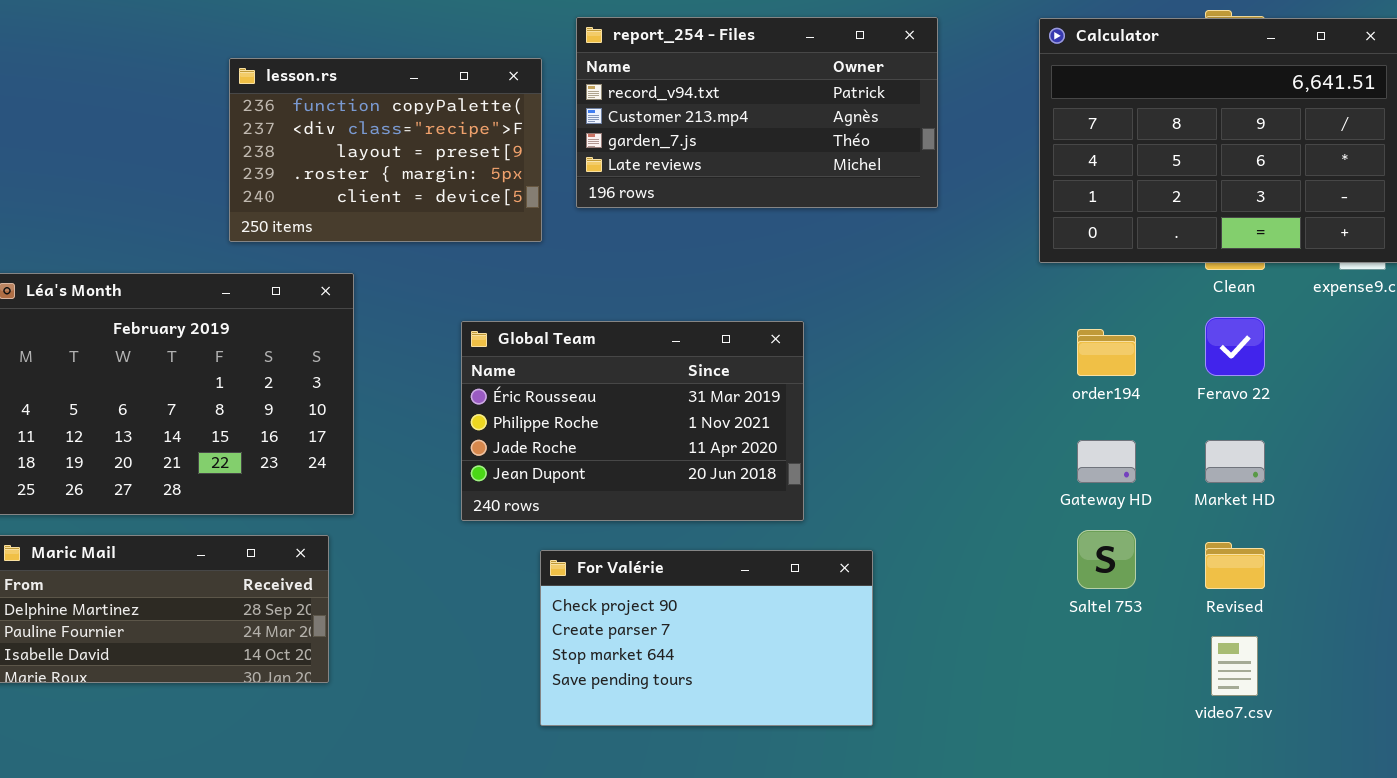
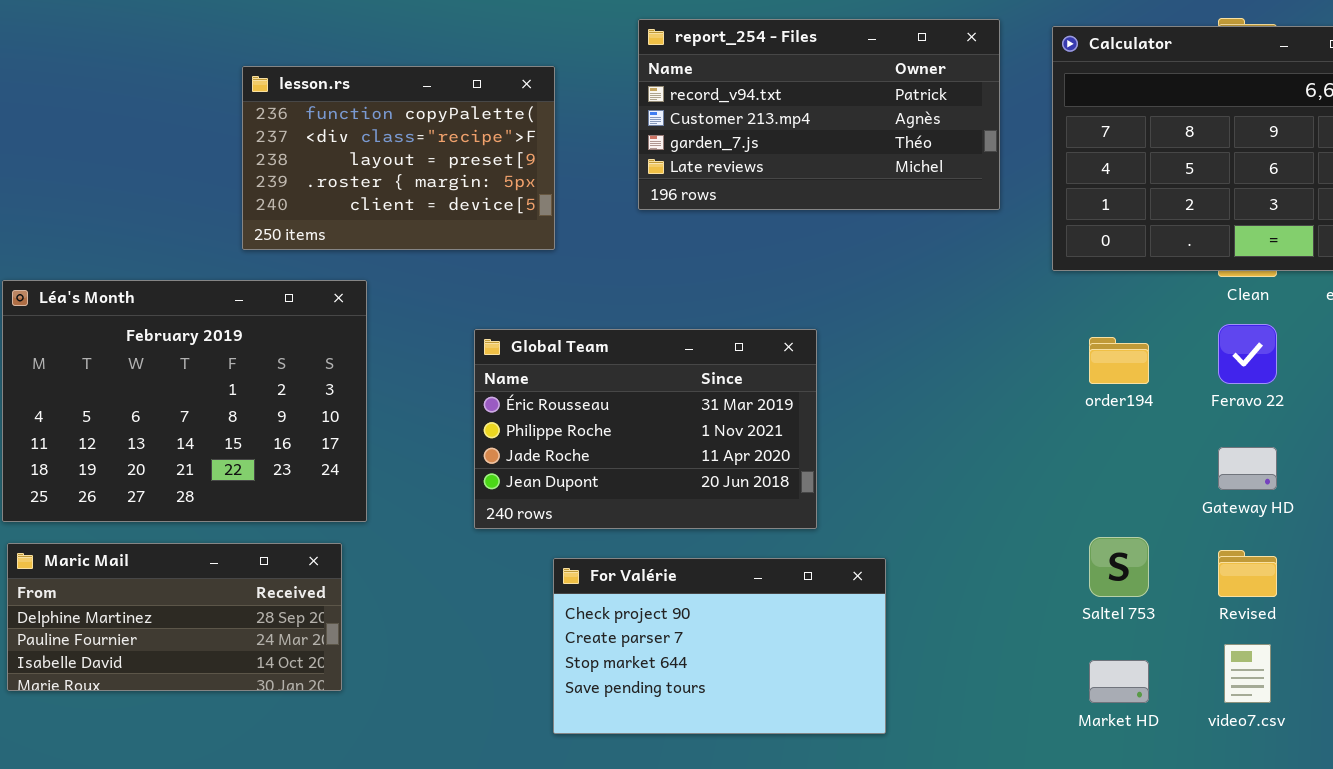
report_254 - Files: [576,17,938,208] -> [638,19,1000,210], moved
Gateway HD: [1077,440,1136,483] -> [1218,447,1277,490], moved
Market HD: [1205,440,1265,483] -> [1089,660,1149,703], moved

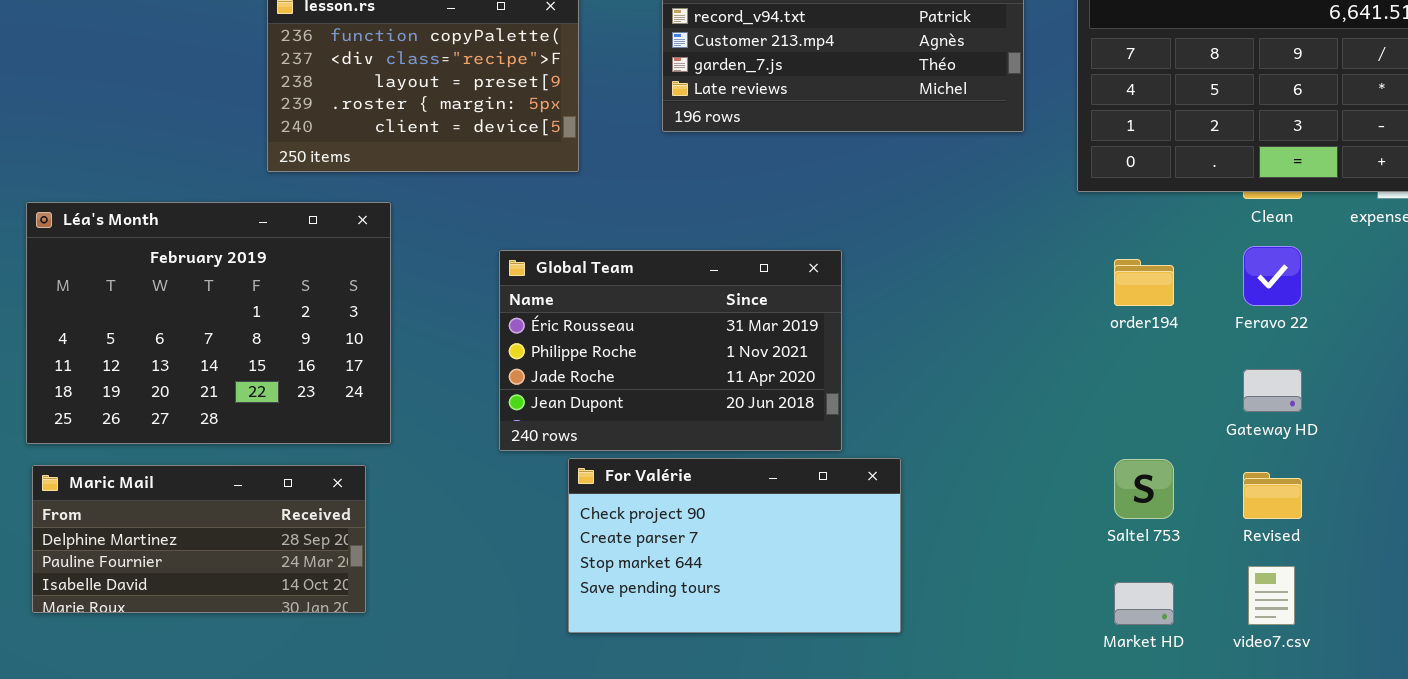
For Valérie: [553,558,886,734] -> [568,458,901,633], moved

